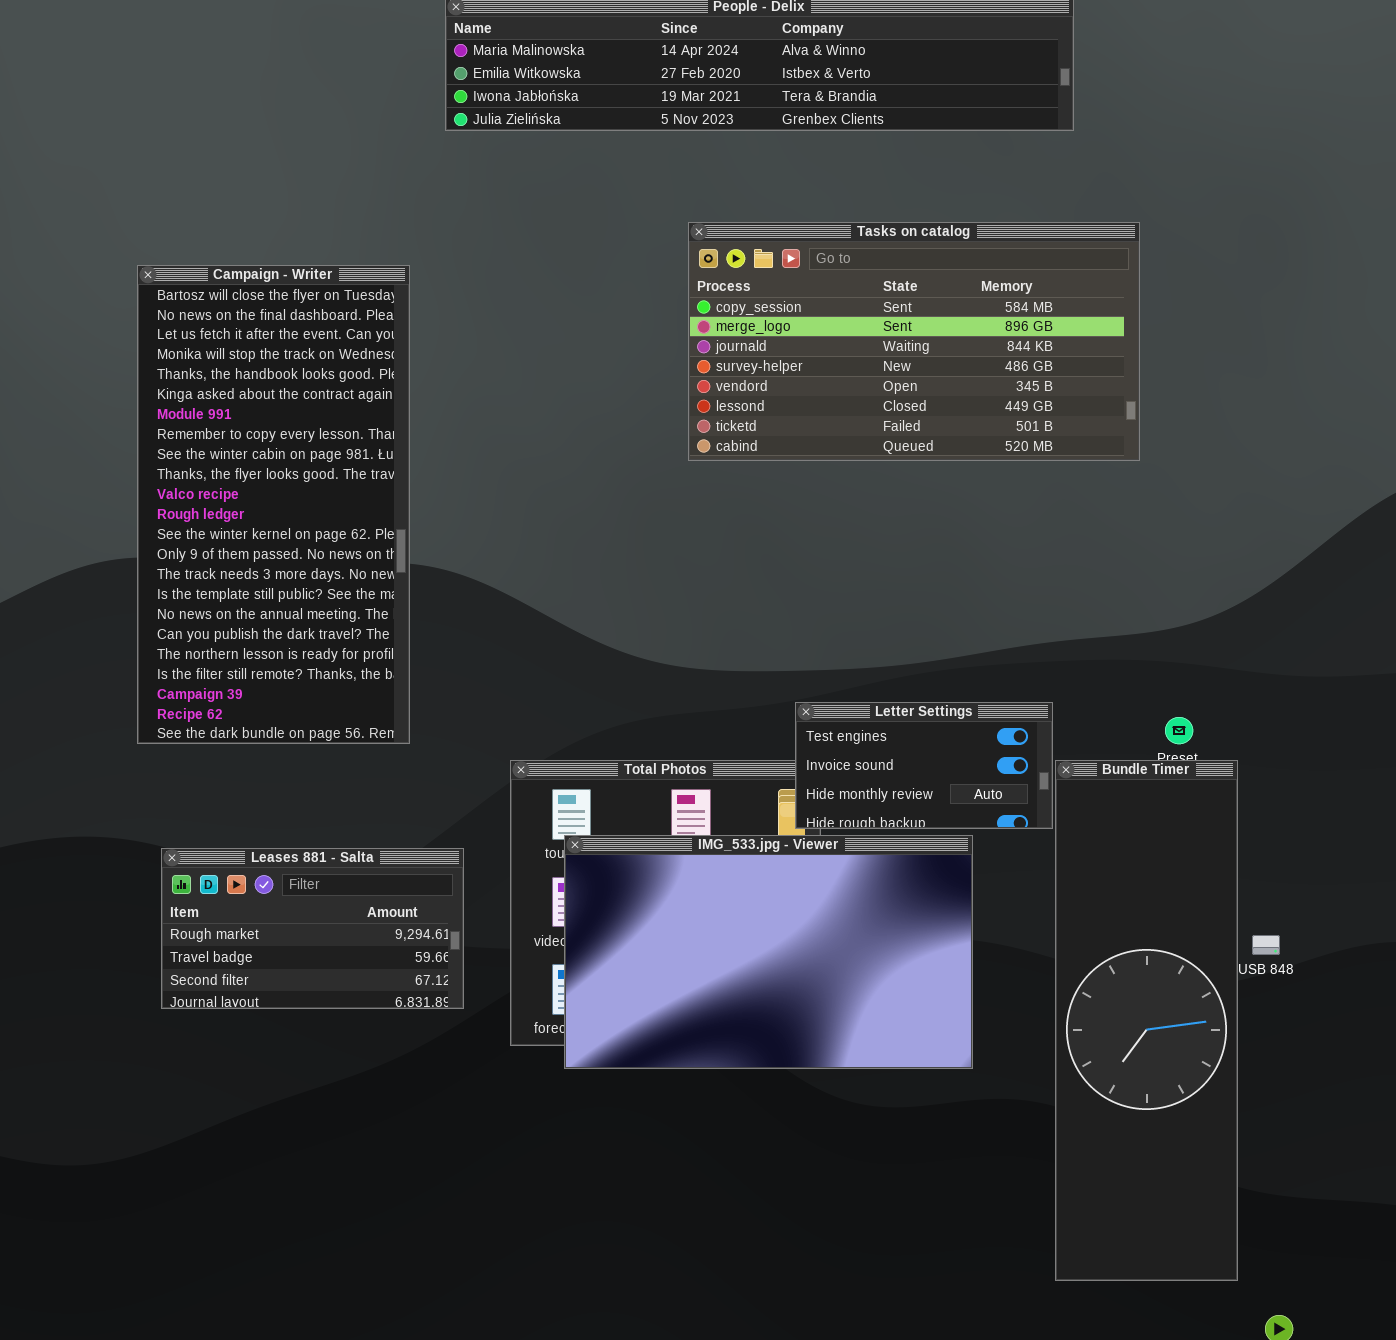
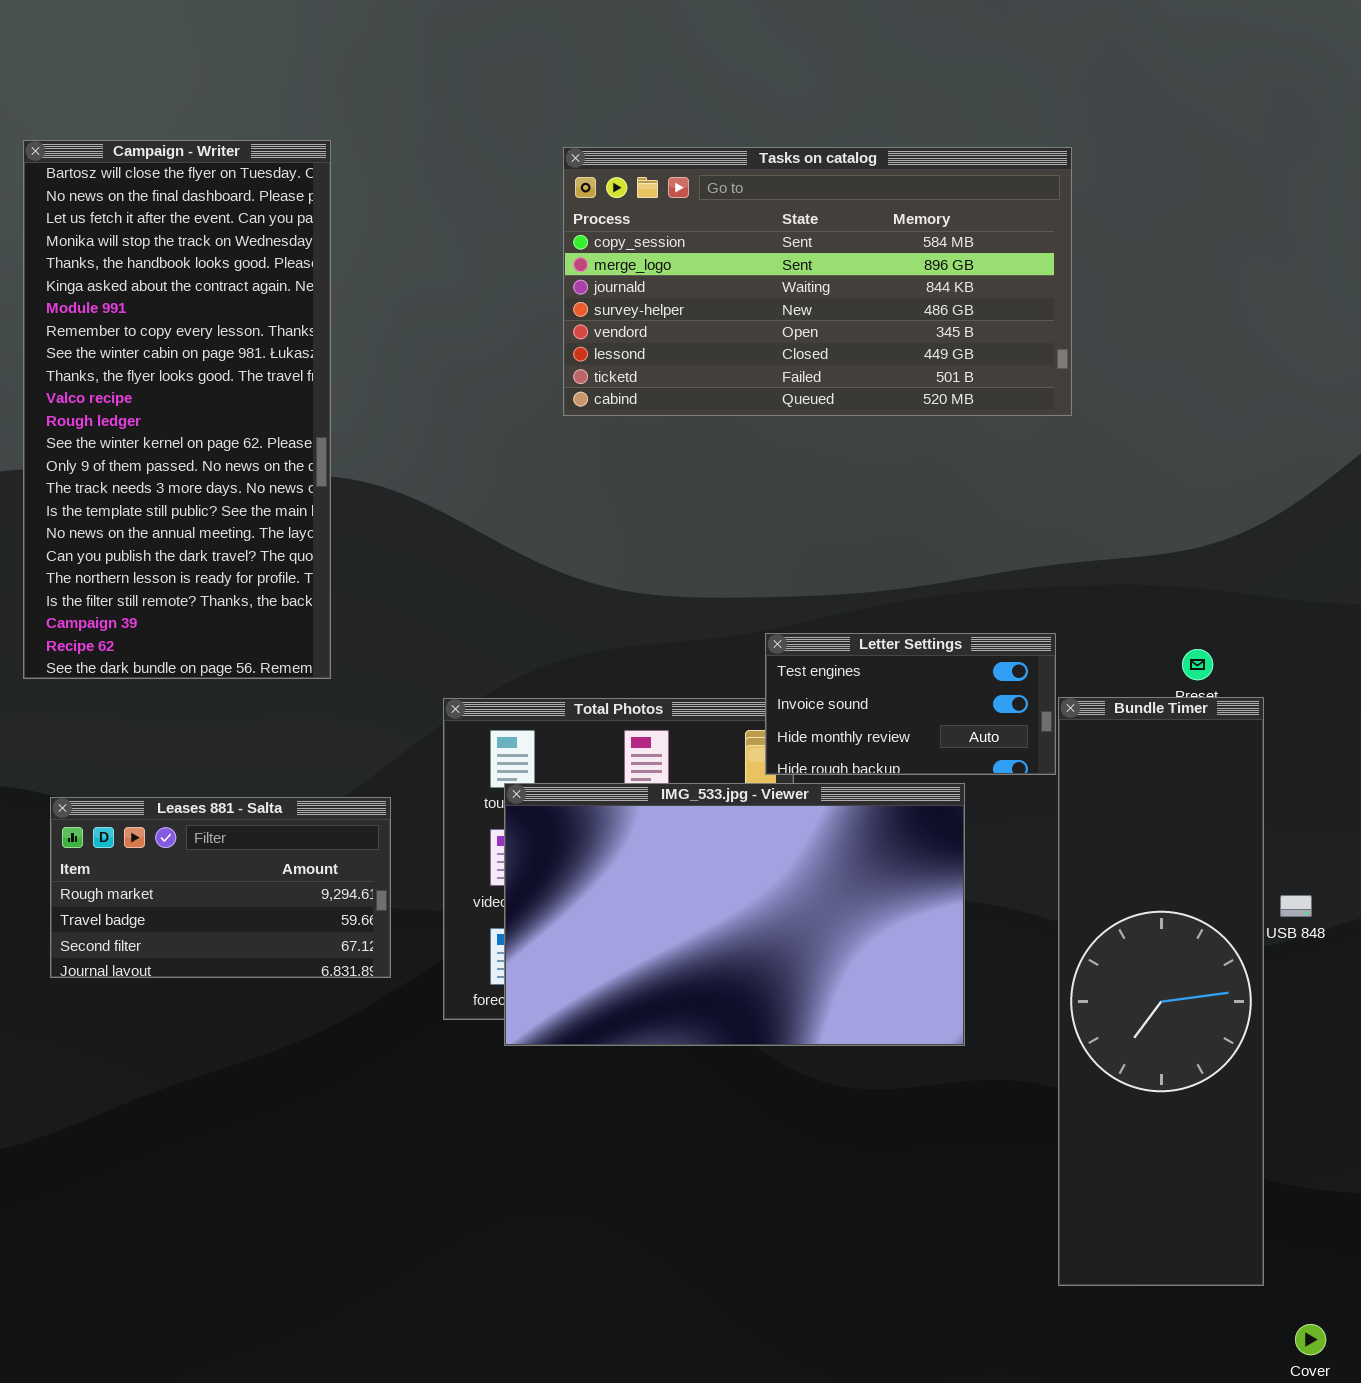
Tasks on catalog: [688,222,1140,461] -> [563,147,1072,416], moved

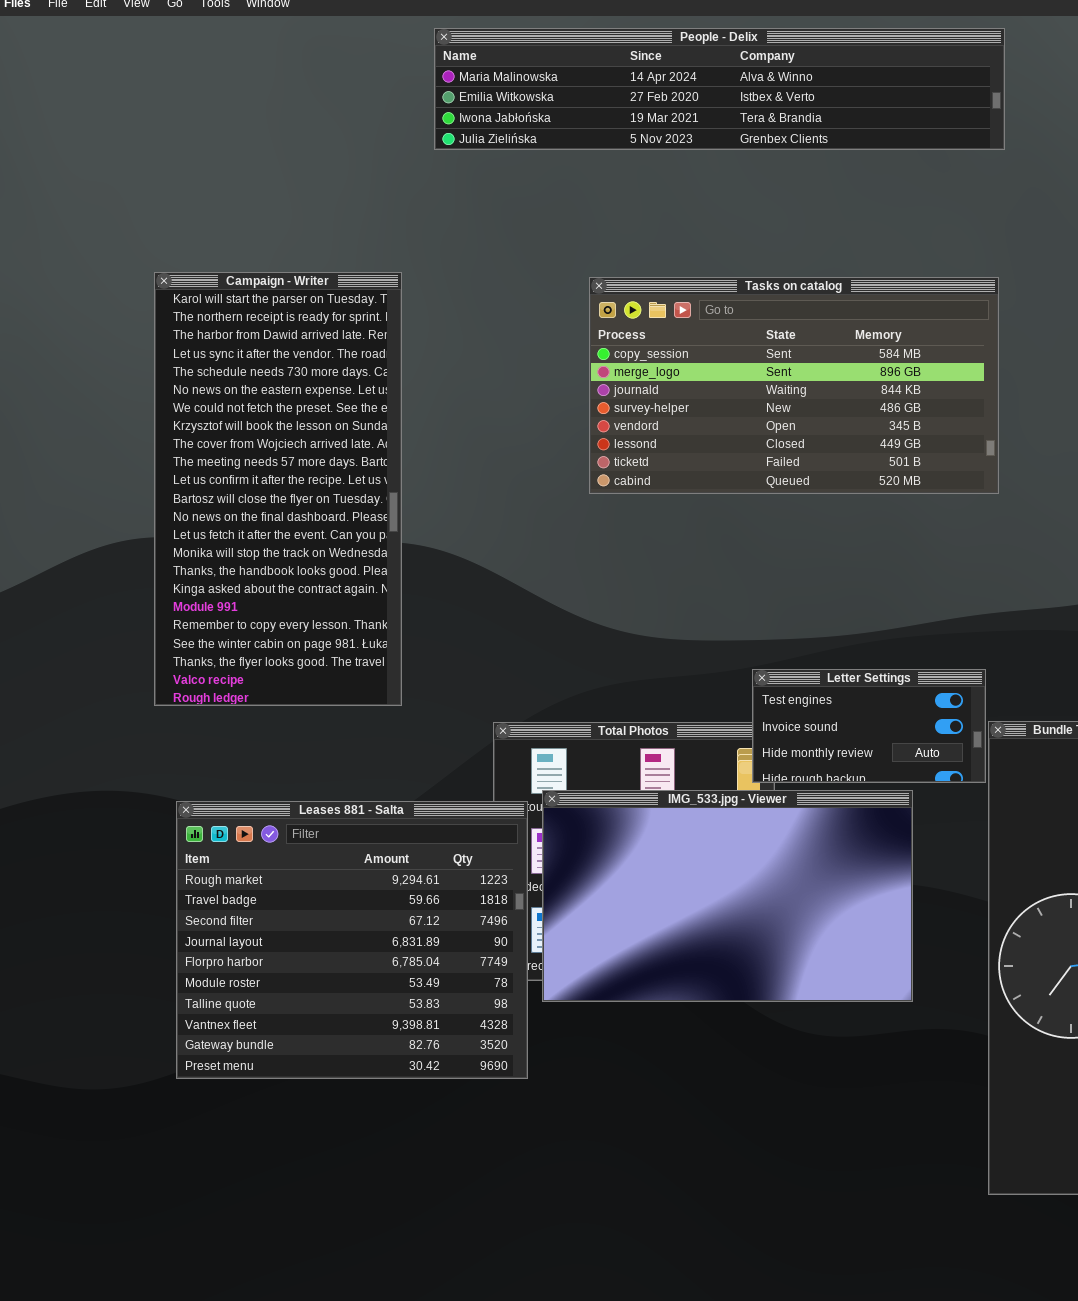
Campaign - Writer: [23,140,331,679] -> [154,272,402,706], scrolled up 11 rows
Leases 881 - Salta: [50,797,391,978] -> [176,801,528,1079], resized

